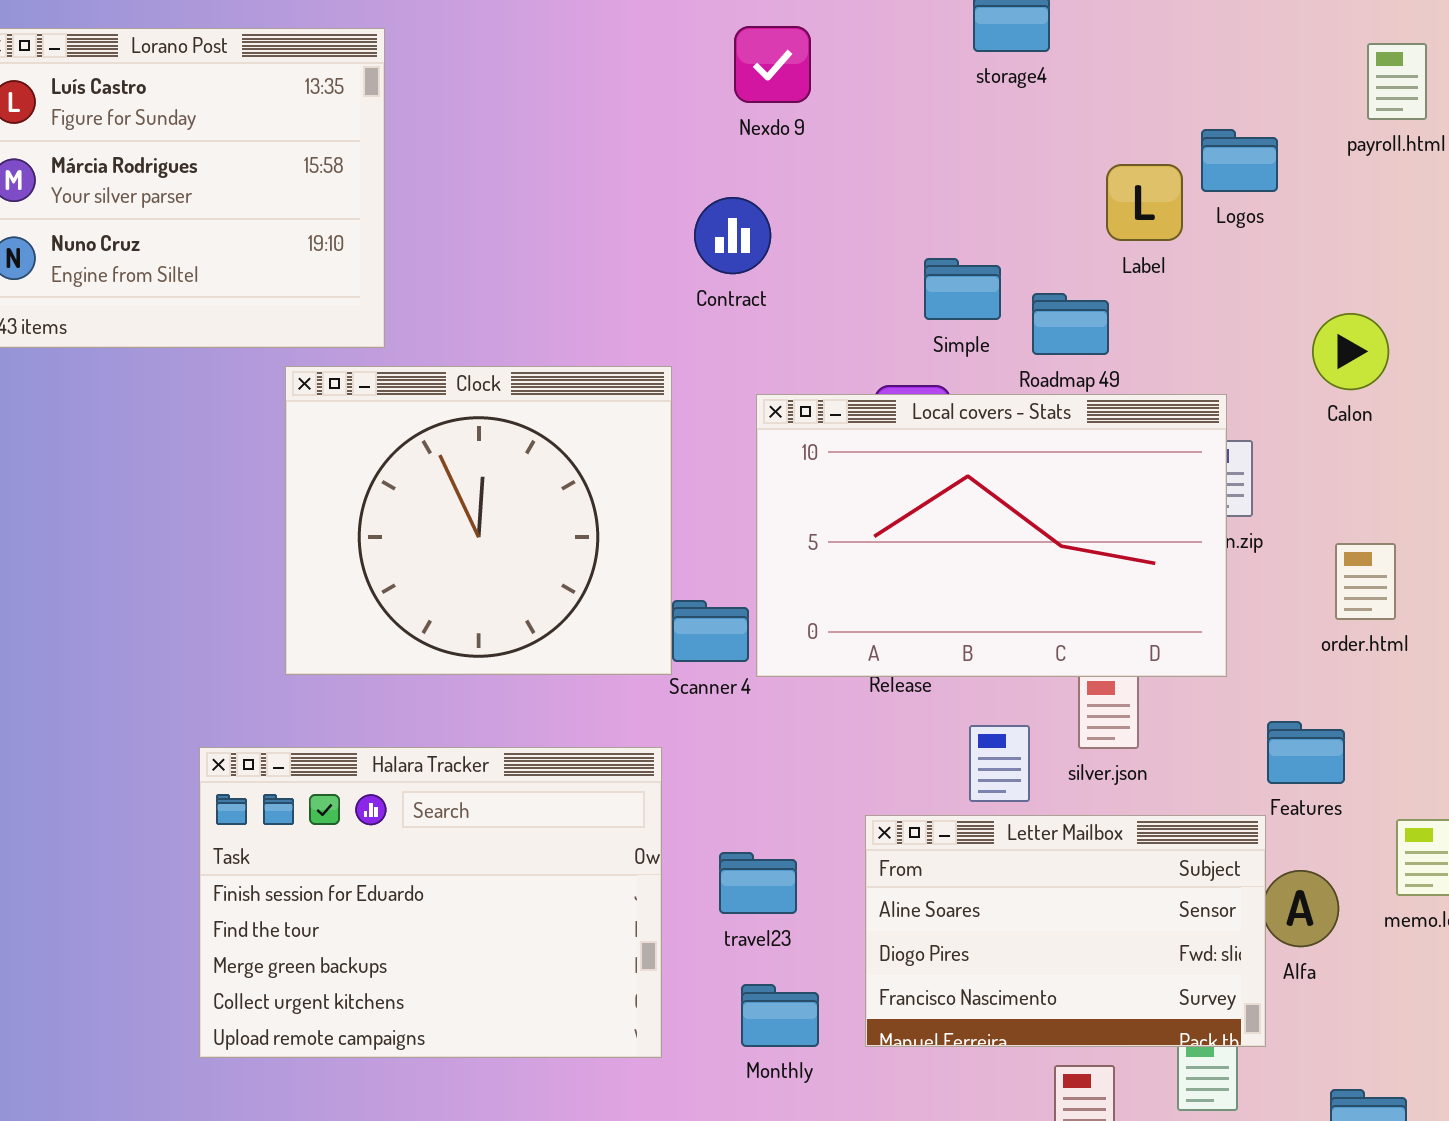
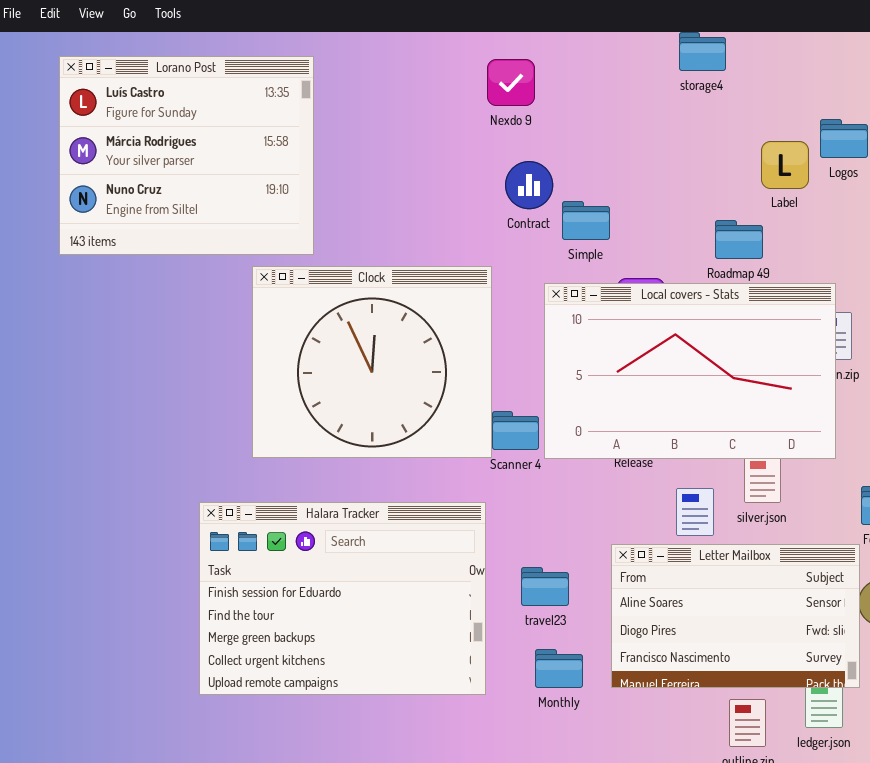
Nexdo 9: [734,26,811,103] -> [487,59,535,106], moved
Simple: [924,258,1001,320] -> [562,201,610,240], moved

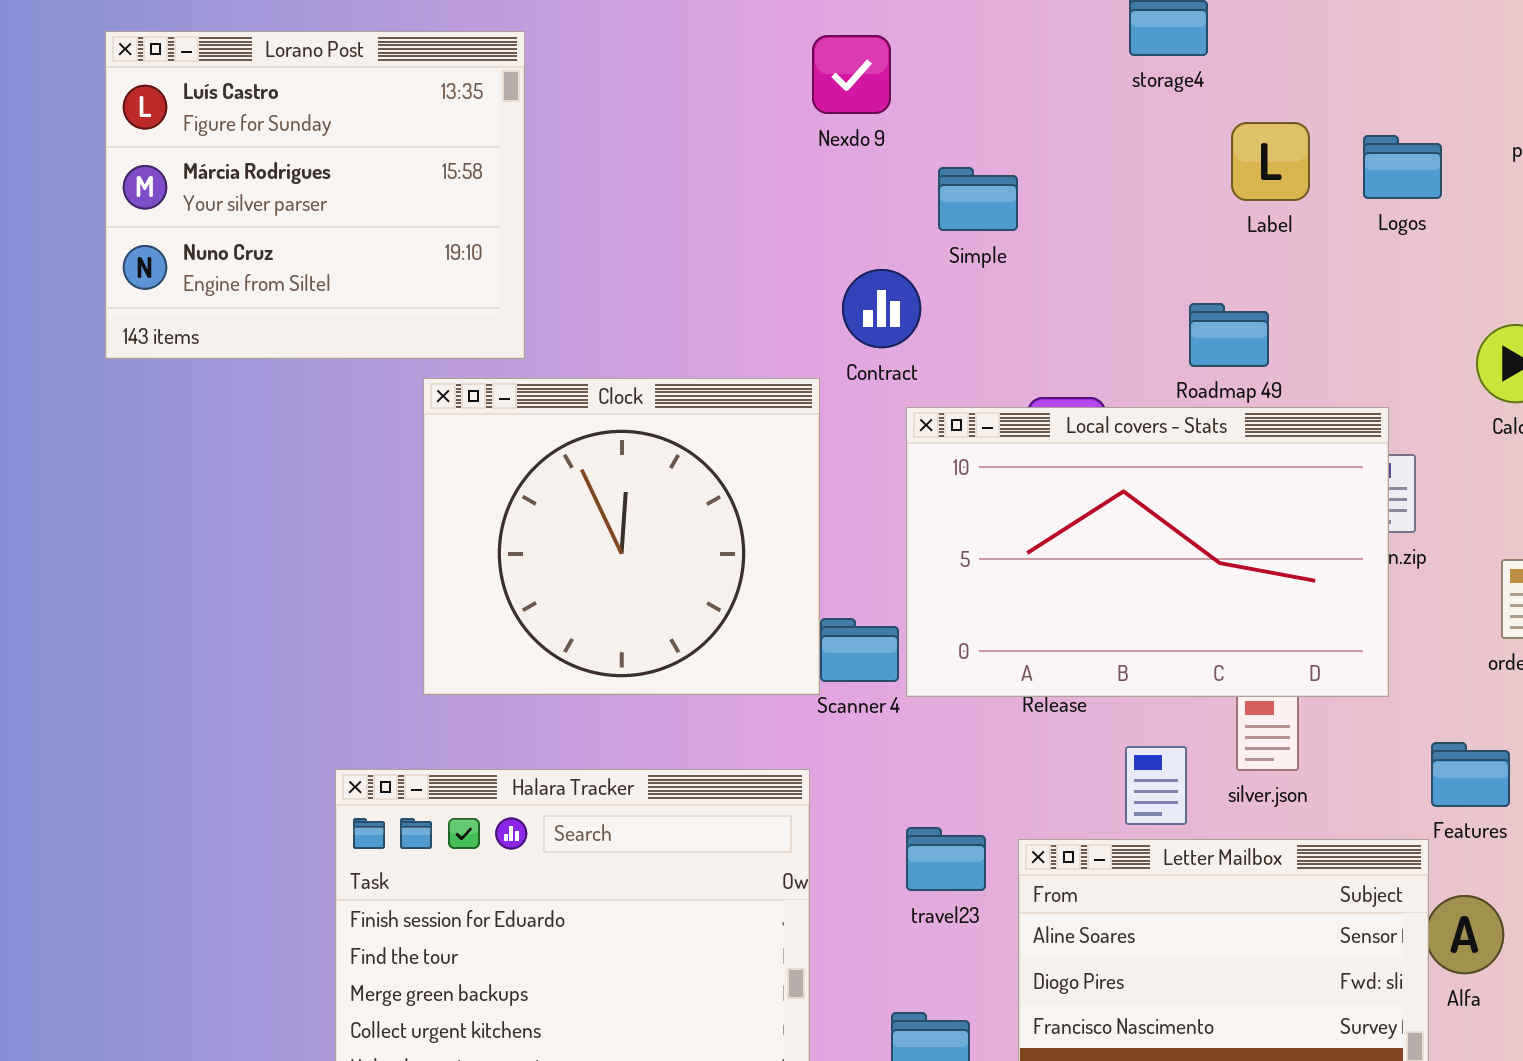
Label: [761,141,809,189] -> [1231,122,1310,201], moved
Contract: [505,161,553,209] -> [842,269,921,348], moved
Simple: [562,201,610,240] -> [938,167,1018,231], moved
travel23: [521,567,569,606] -> [906,827,986,891], moved

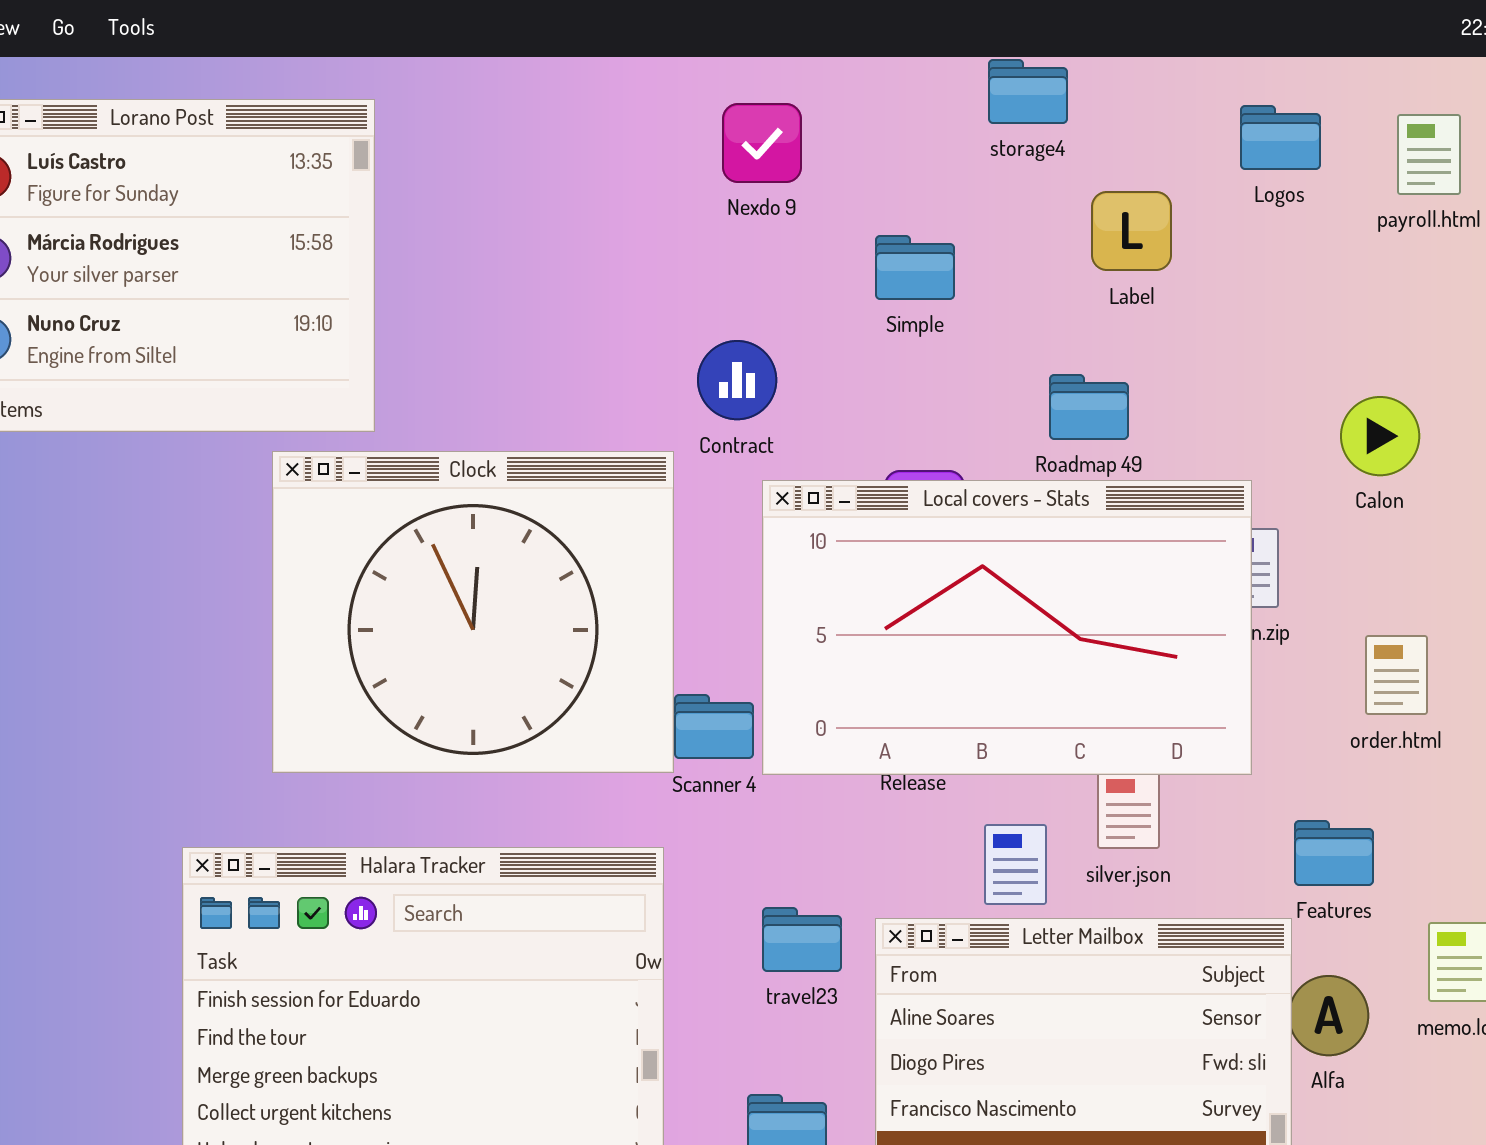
Nexdo 9: [812,35,891,114] -> [722,103,802,183], moved
Logos: [1363,135,1442,199] -> [1240,105,1321,170], moved
Simple: [938,167,1018,231] -> [875,235,955,300], moved

